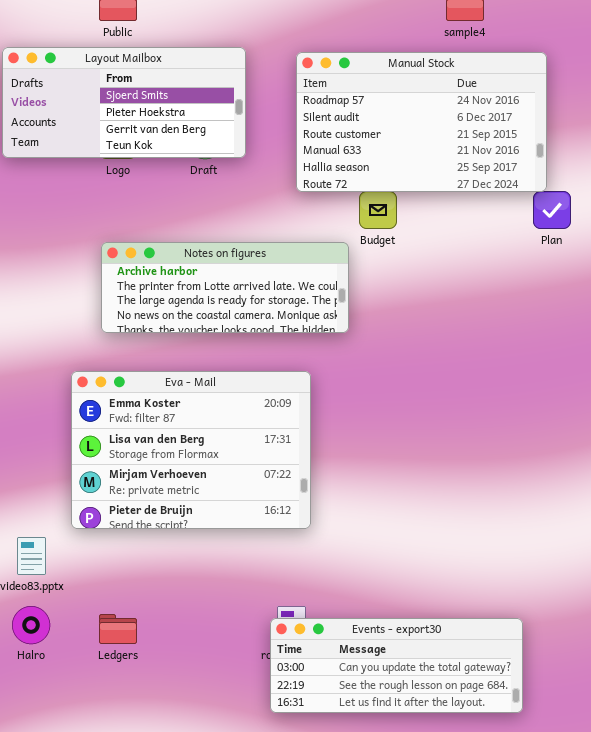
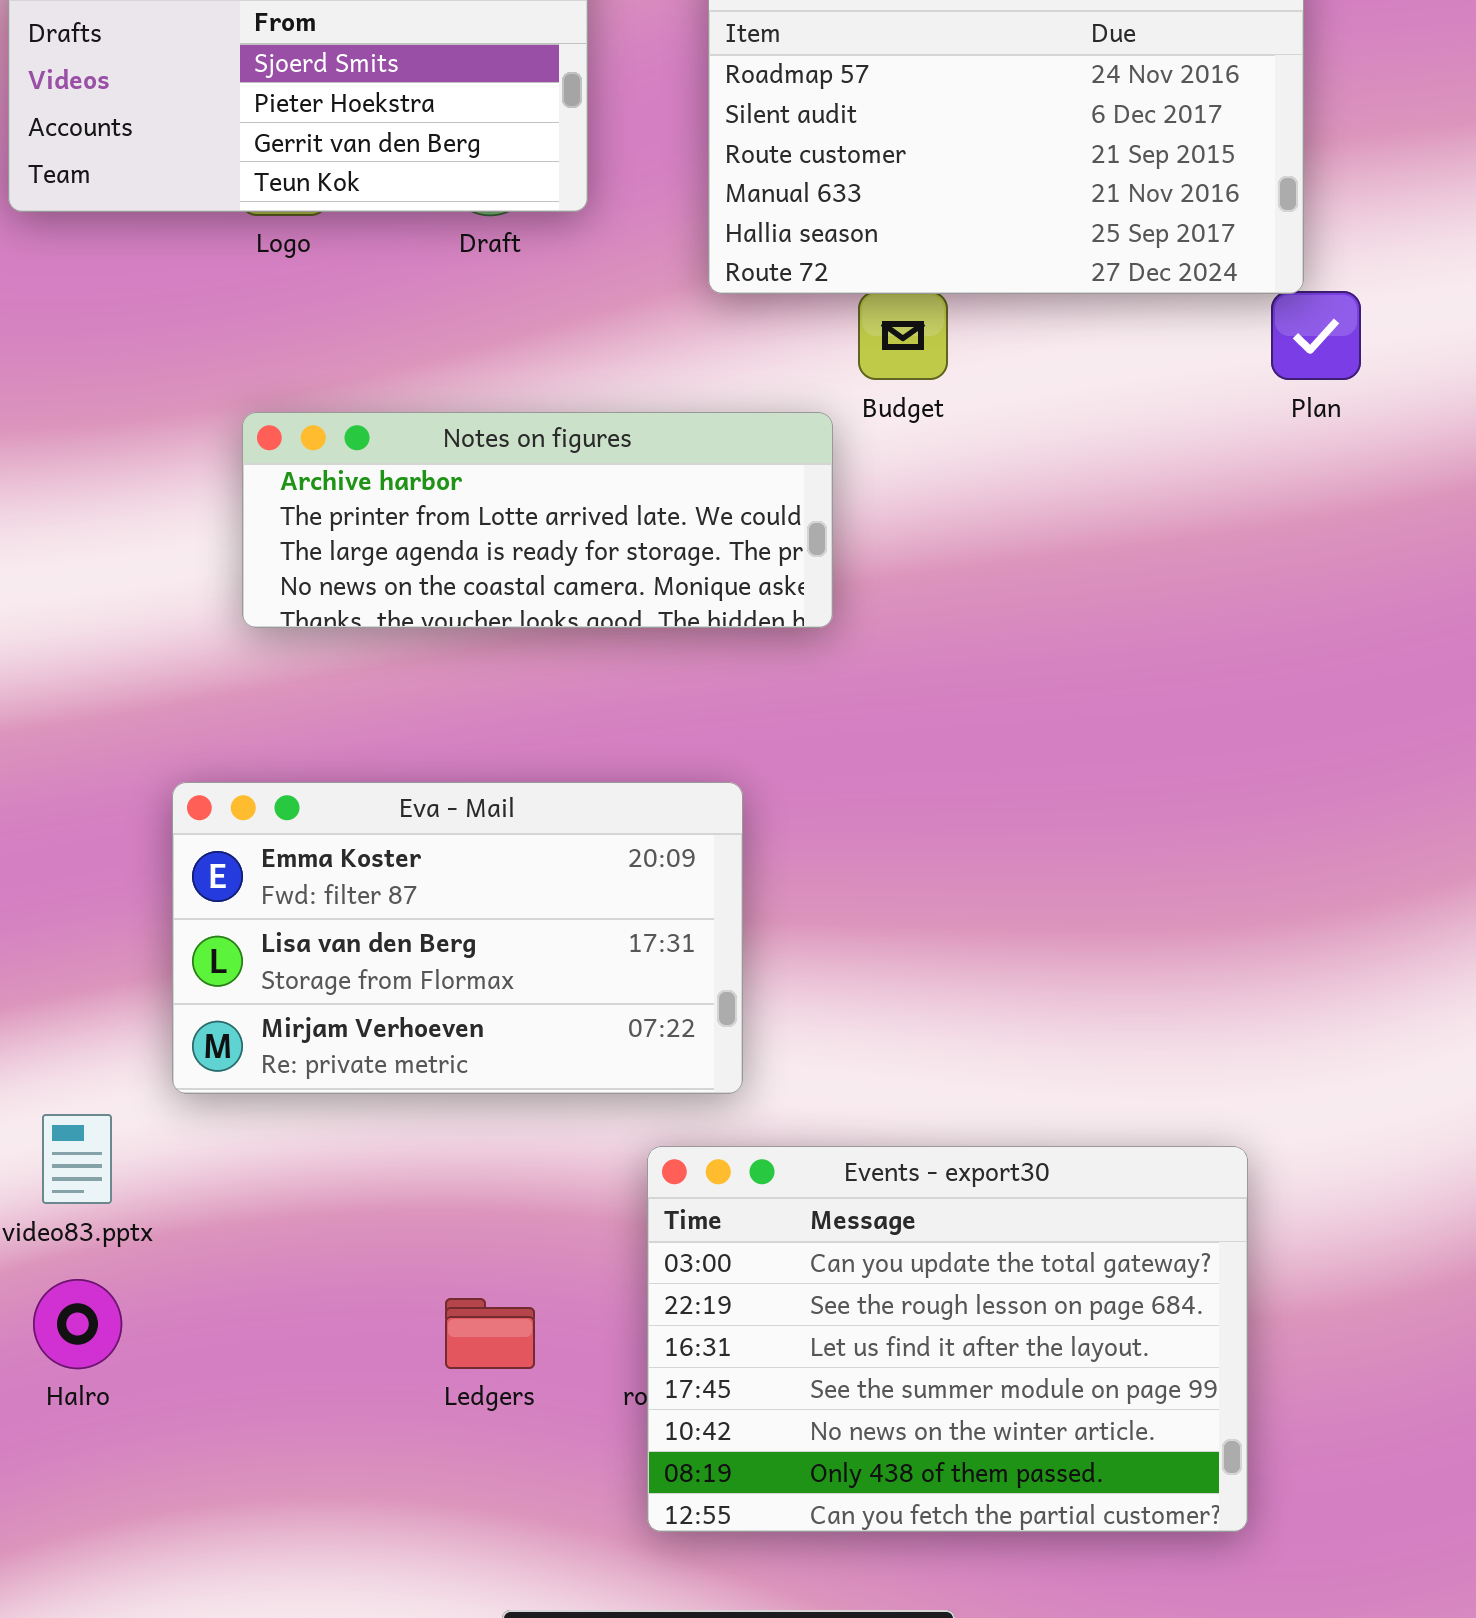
Eva - Mail: [71,371,311,529] -> [172,782,743,1094], resized
Ledgers: [99,614,137,644] -> [445,1298,535,1369], moved
Events - export30: [270,618,523,713] -> [647,1146,1248,1532], resized

